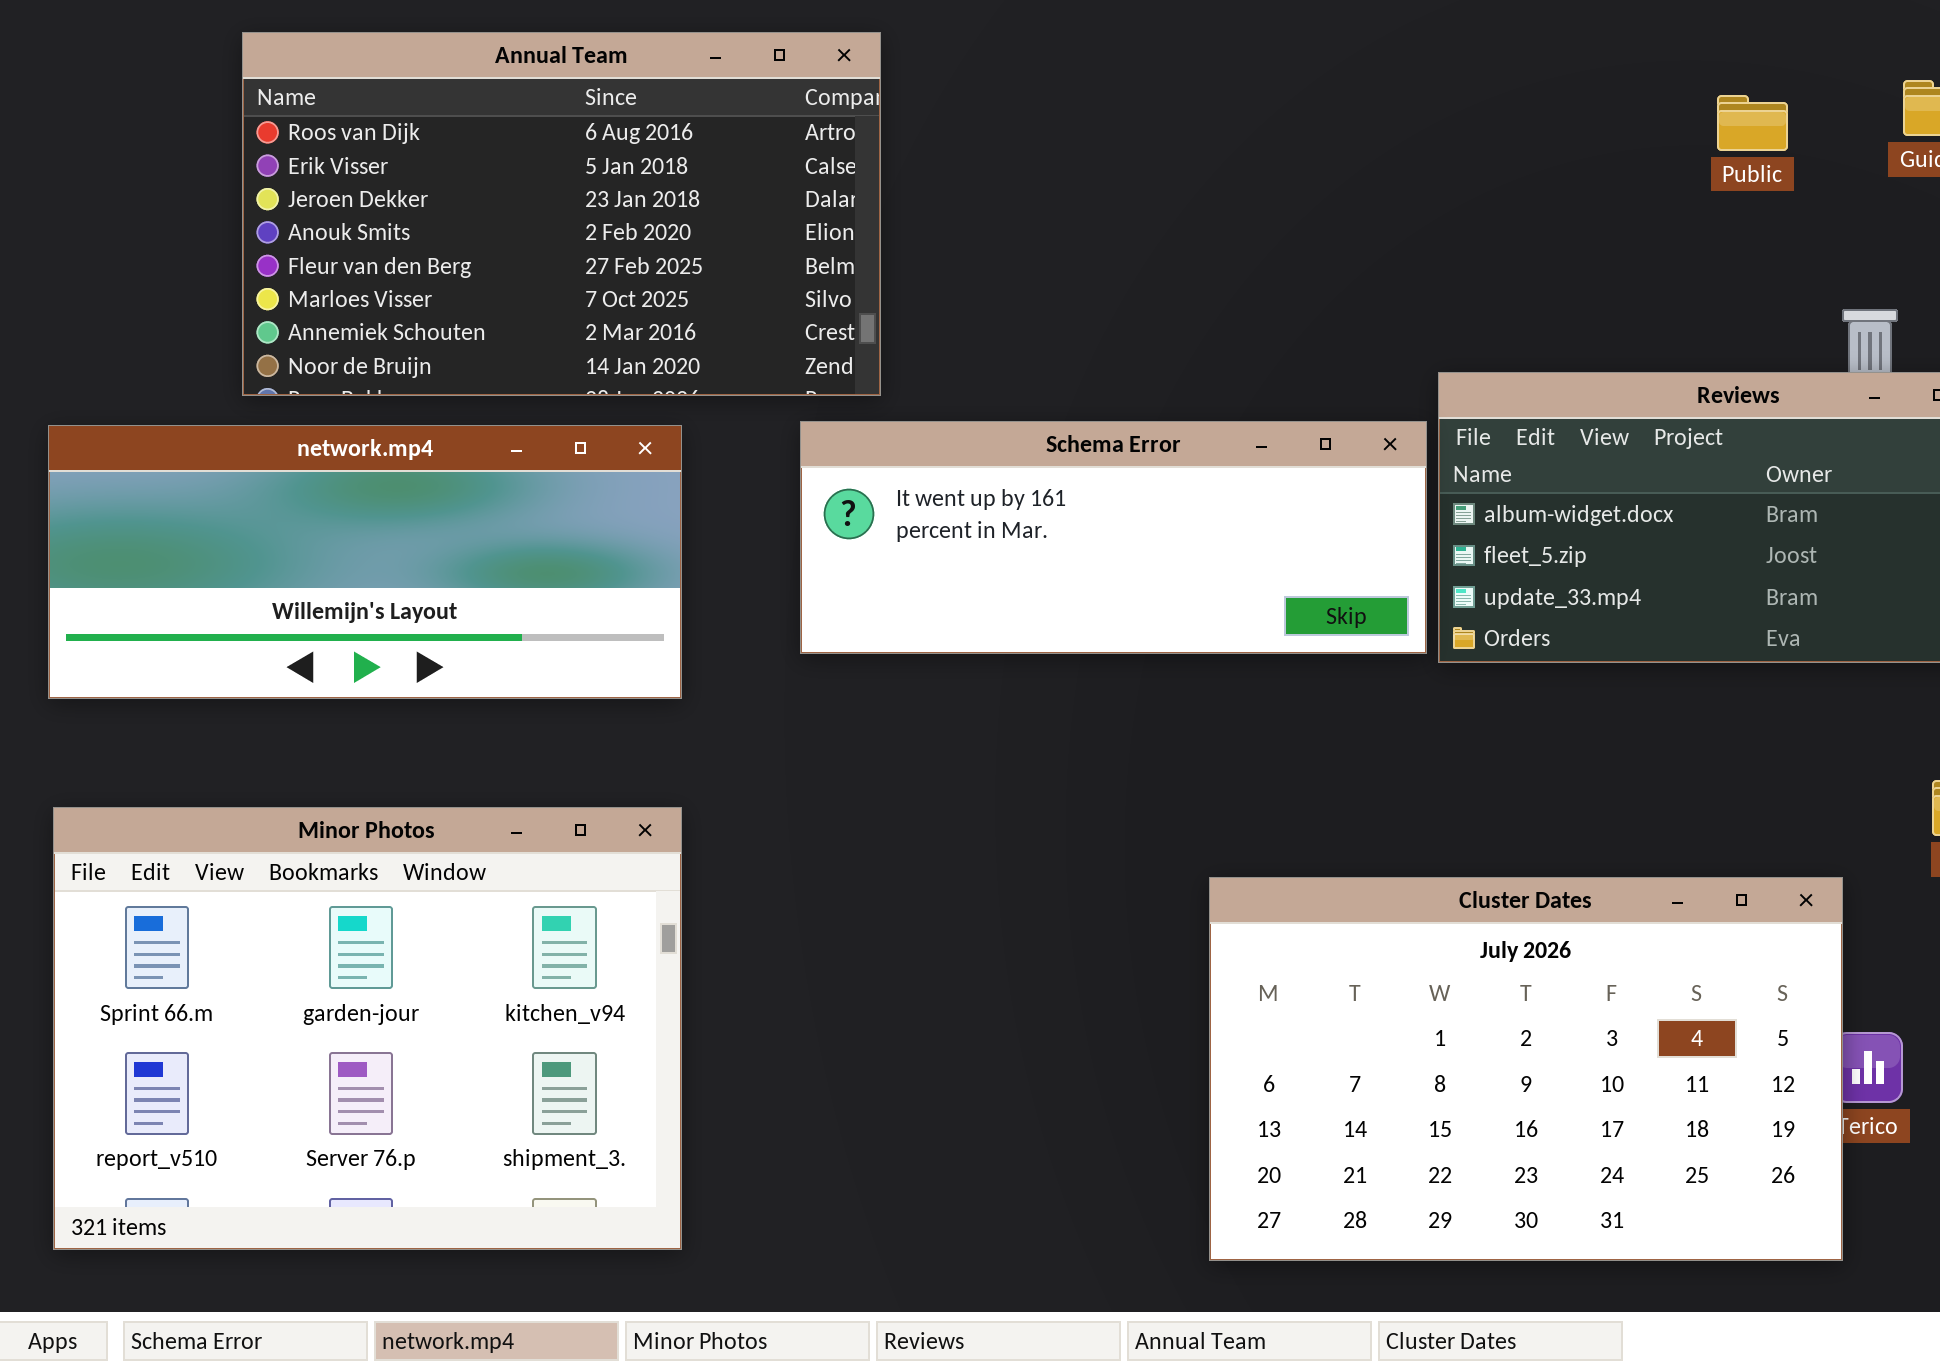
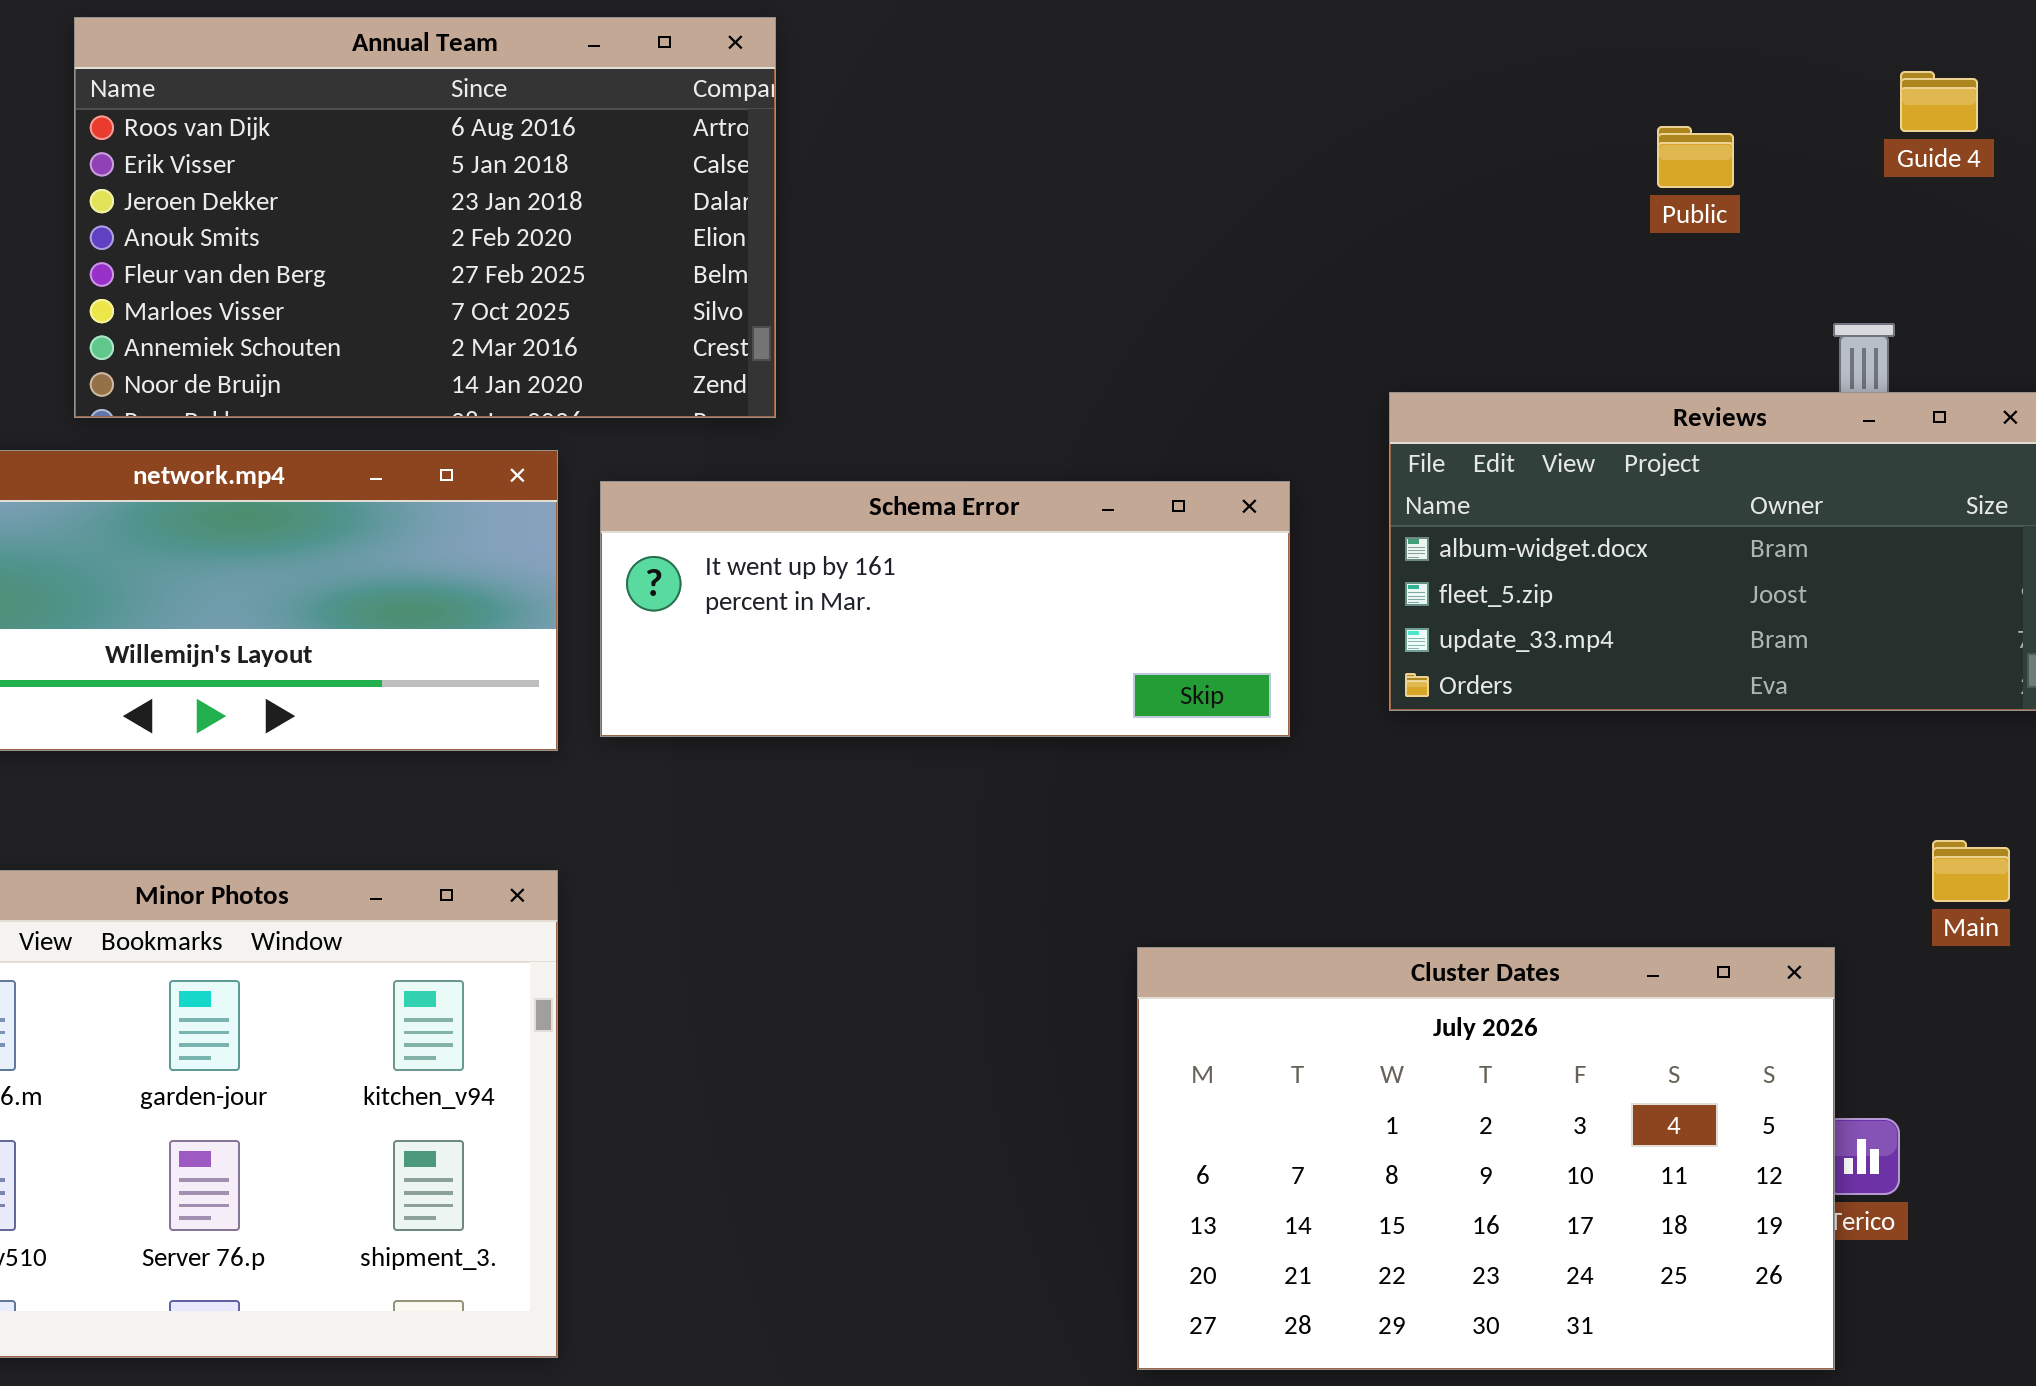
Public: [1717,95,1788,151] -> [1657,126,1734,188], moved
Schema Error: [800,421,1427,654] -> [600,481,1290,737], moved

